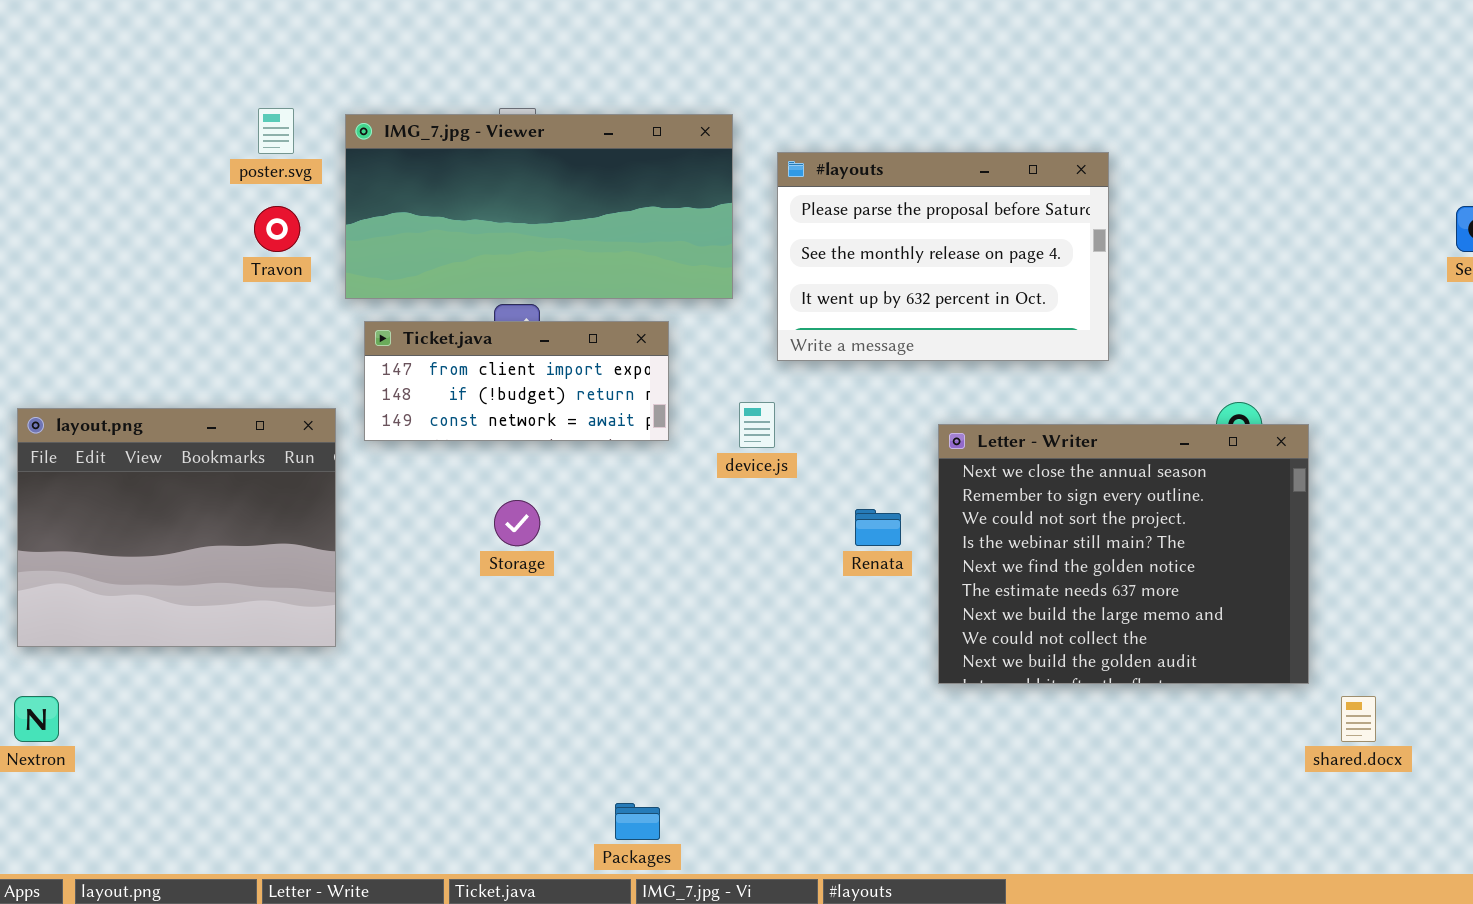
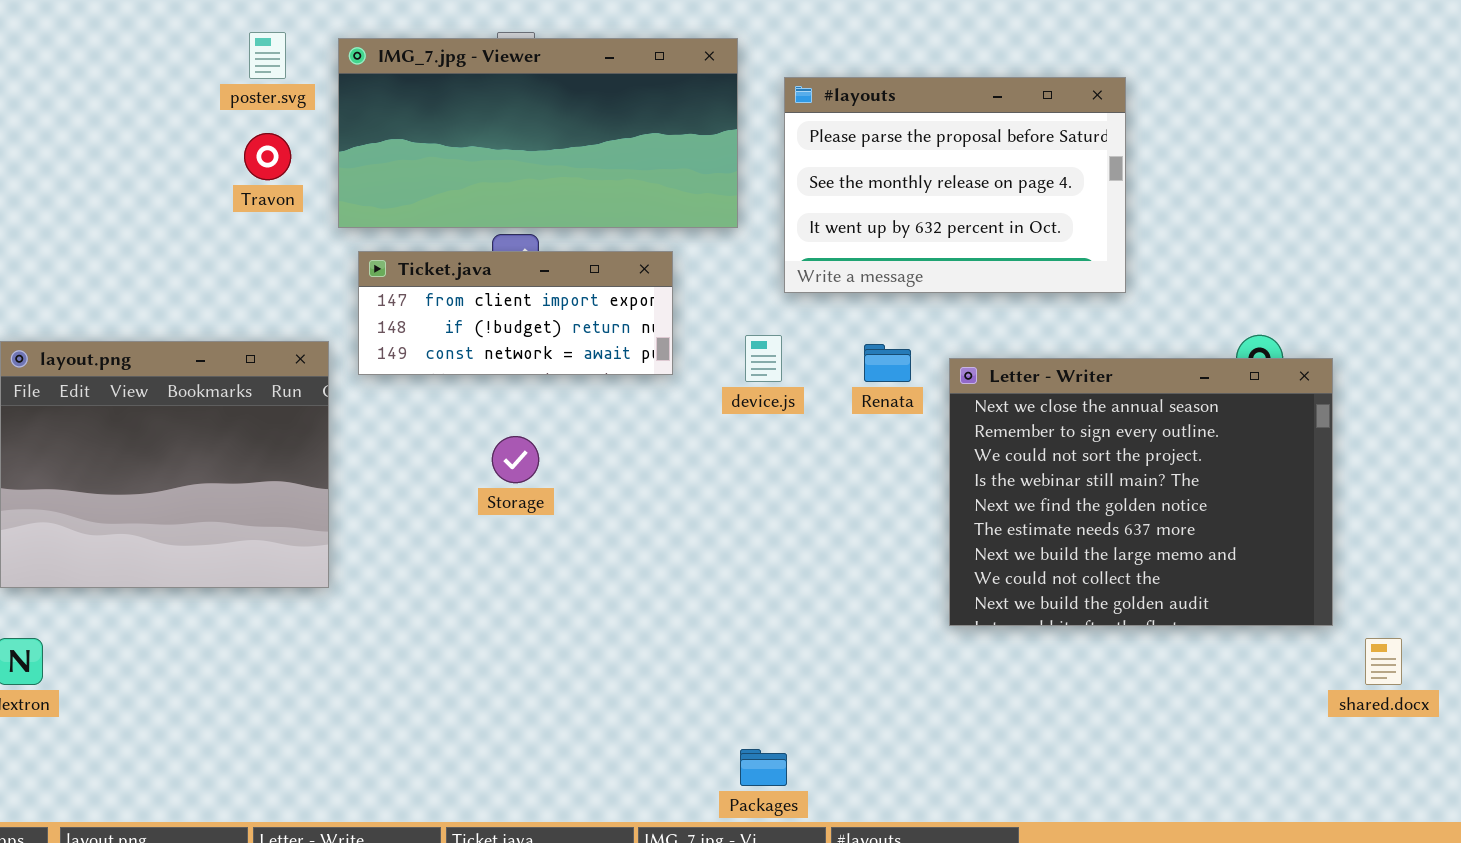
Renata: [855,509,901,546] -> [864,344,911,382], moved
Packages: [615,803,660,840] -> [740,749,787,786], moved

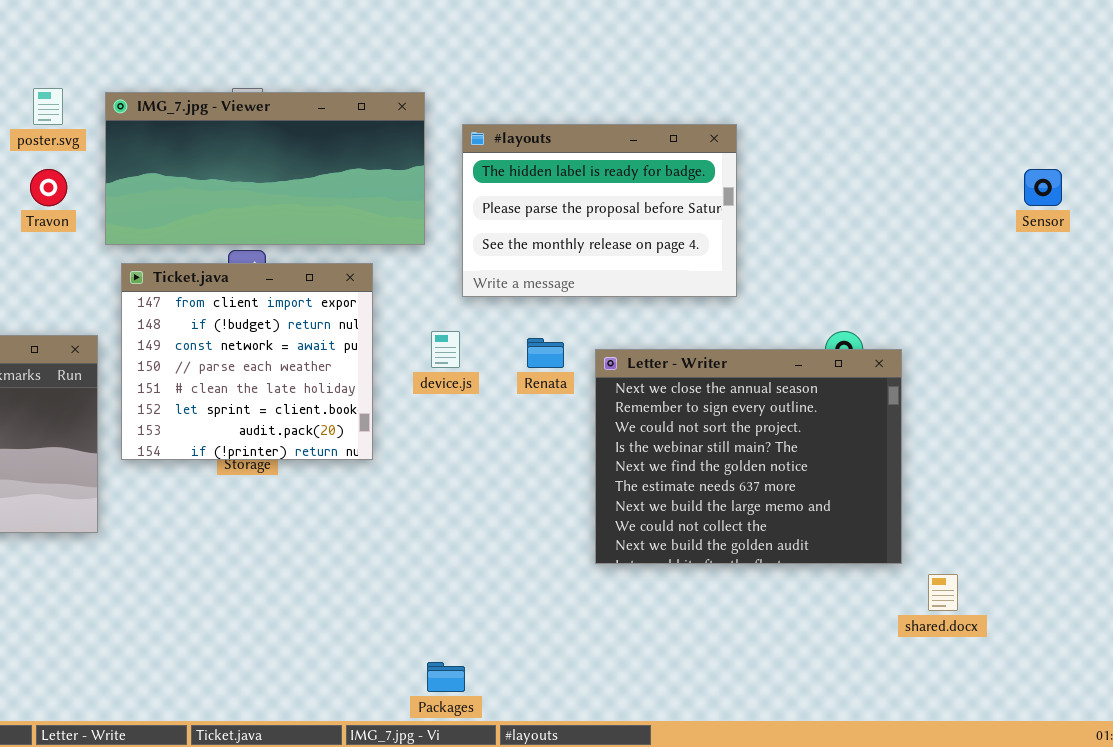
#layouts: [784,77,1126,293] -> [462,124,737,297], scrolled up 1 row
Ticket.java: [358,251,673,375] -> [121,263,373,460], resized

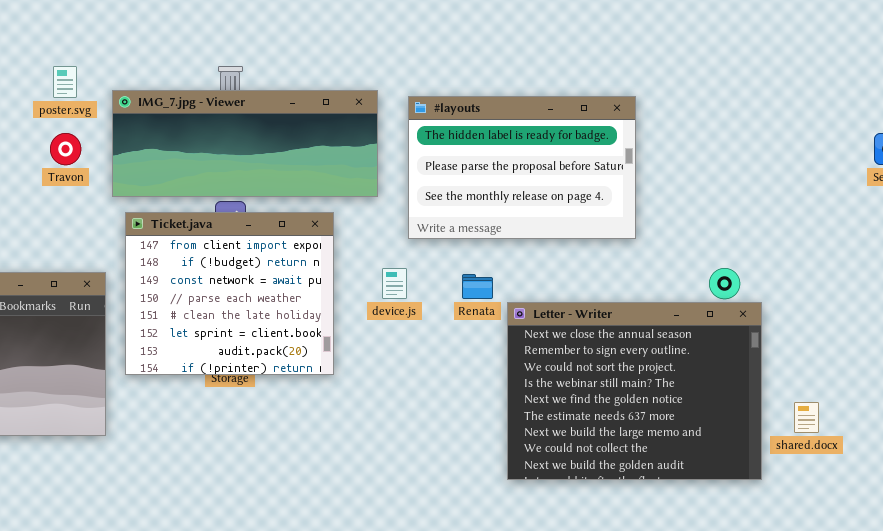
IMG_7.jpg - Viewer: [105,92,425,245] -> [112,90,378,197], resized
Letter - Writer: [595,349,902,564] -> [507,302,762,480], moved
shared.docx: [928,574,958,611] -> [794,402,819,433], moved

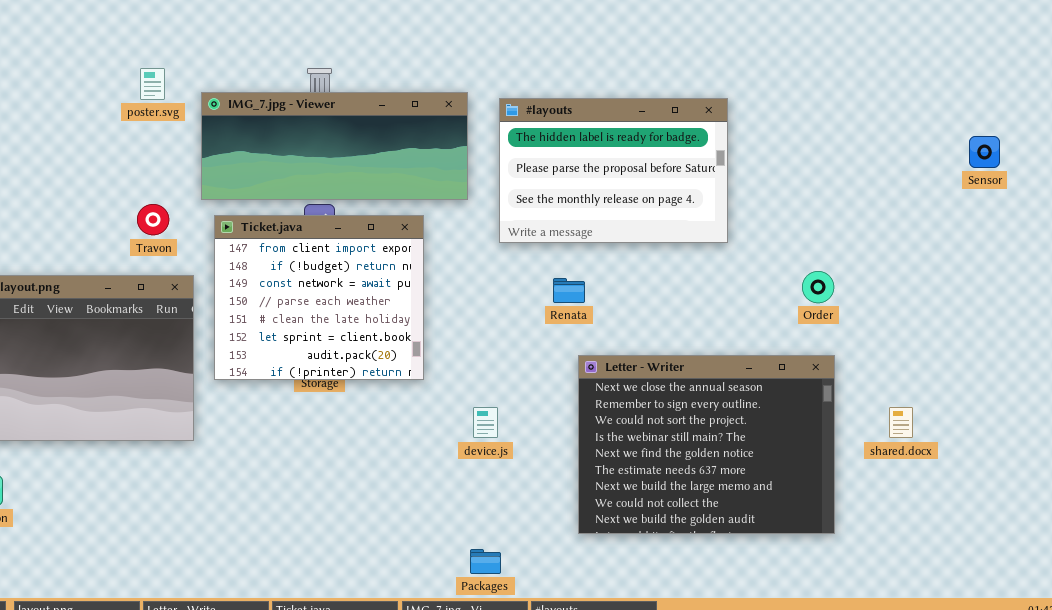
Travon: [50,133,81,165] -> [137,204,169,235], moved
device.js: [382,268,407,299] -> [473,407,498,438], moved
Letter - Writer: [507,302,762,480] -> [578,355,835,534], moved

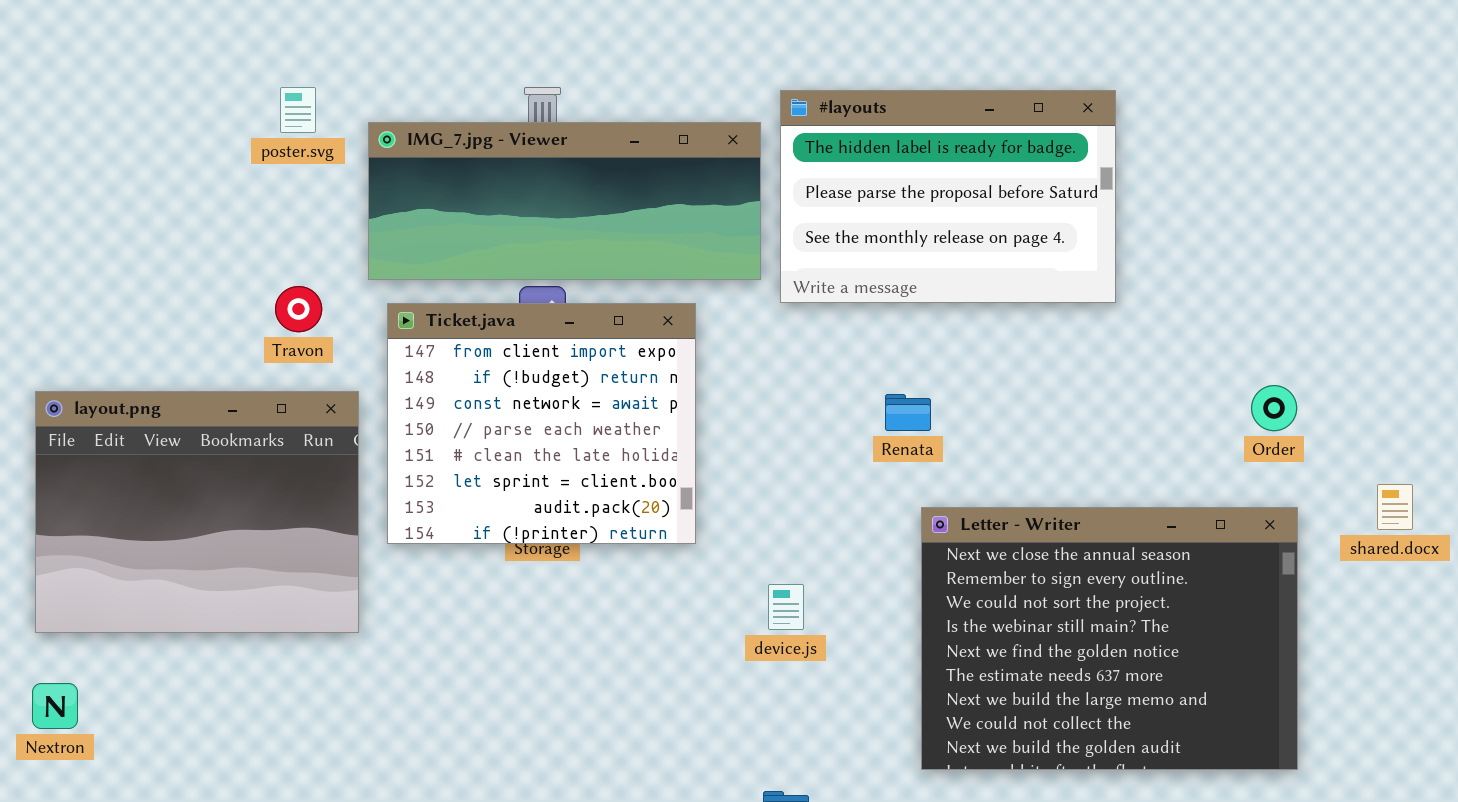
#layouts: [499,98,728,243] -> [780,90,1116,303], moved
shared.docx: [889,407,913,438] -> [1377,484,1413,530], moved

